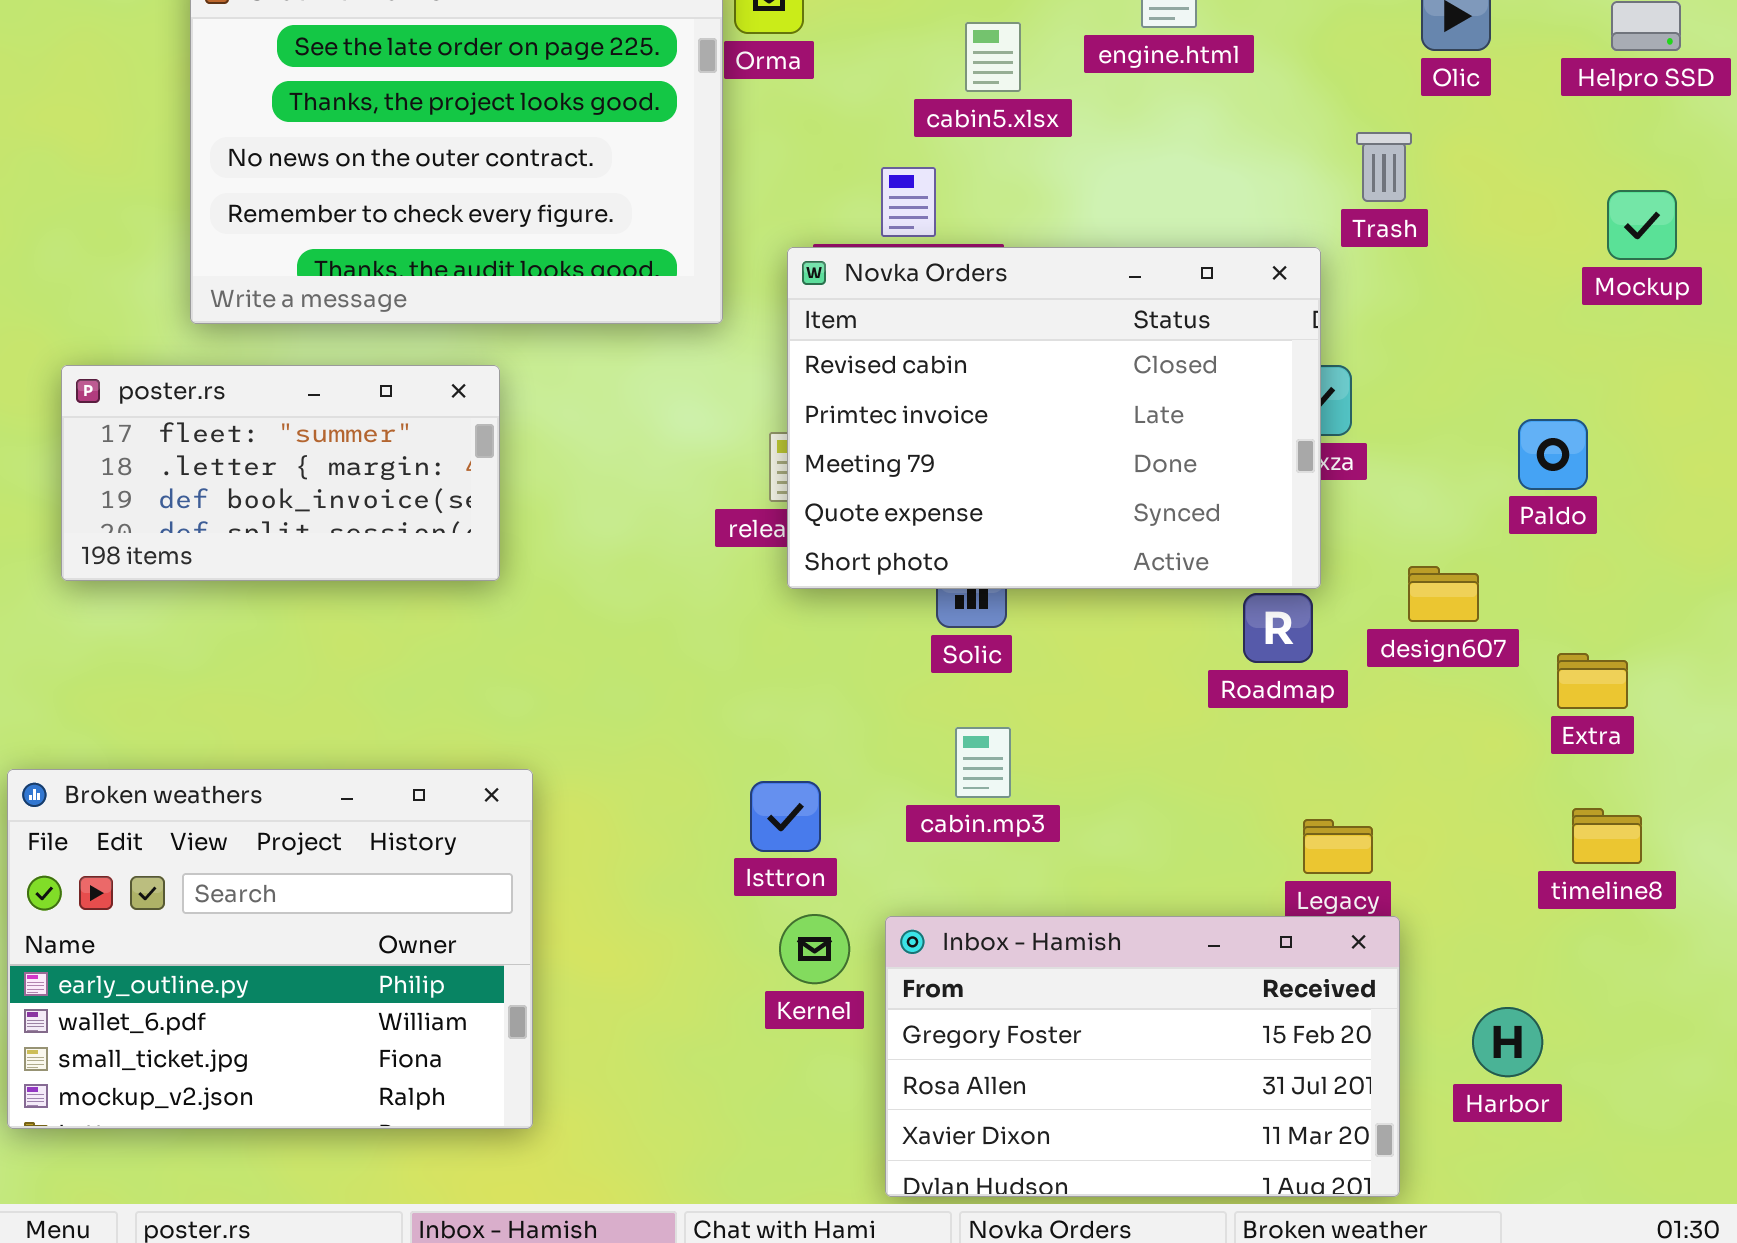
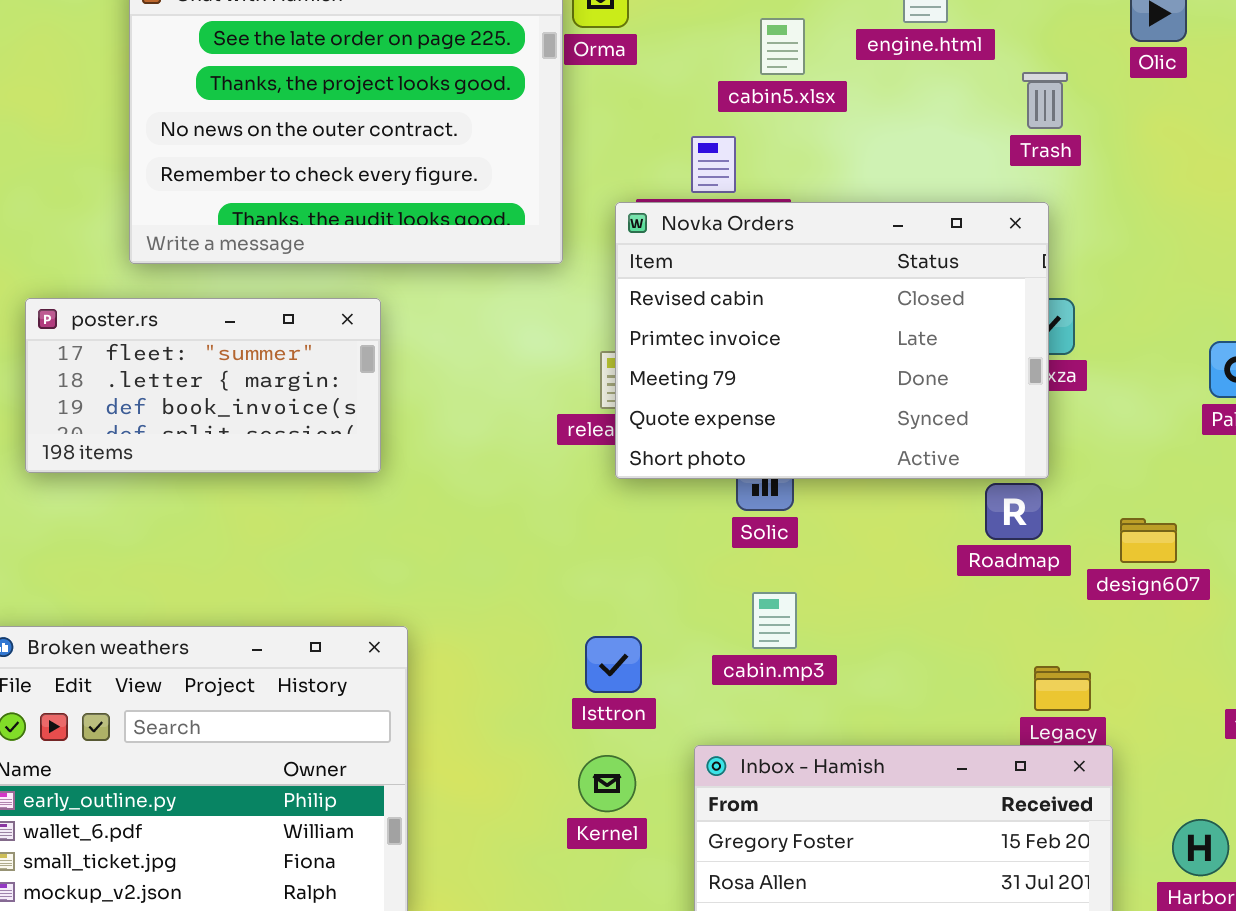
Trash: [1356,132,1412,202] -> [1022,72,1068,129], moved
design607: [1408,566,1479,622] -> [1120,518,1177,563], moved
Kernel: [779,914,850,984] -> [578,755,636,812], moved

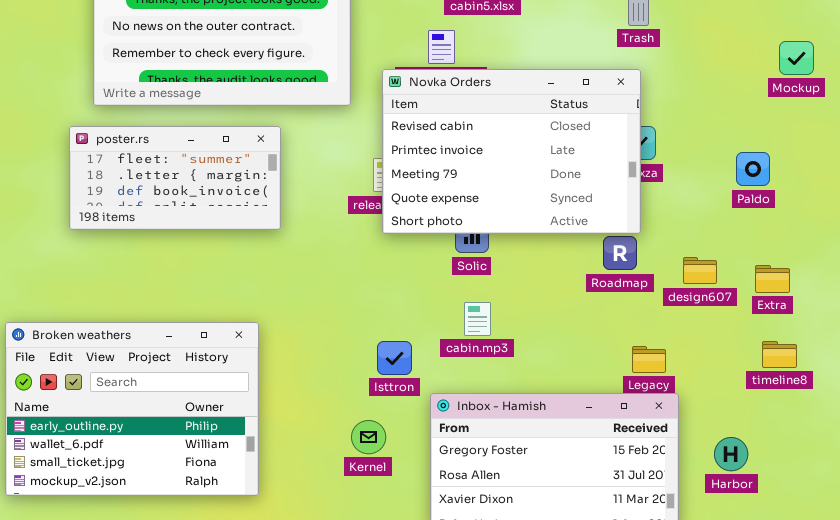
poster.rs: [25,298,381,473] -> [69,126,281,230], moved
Isttron: [585,636,642,693] -> [377,341,412,375], moved
Kernel: [578,755,636,812] -> [351,420,386,454], moved

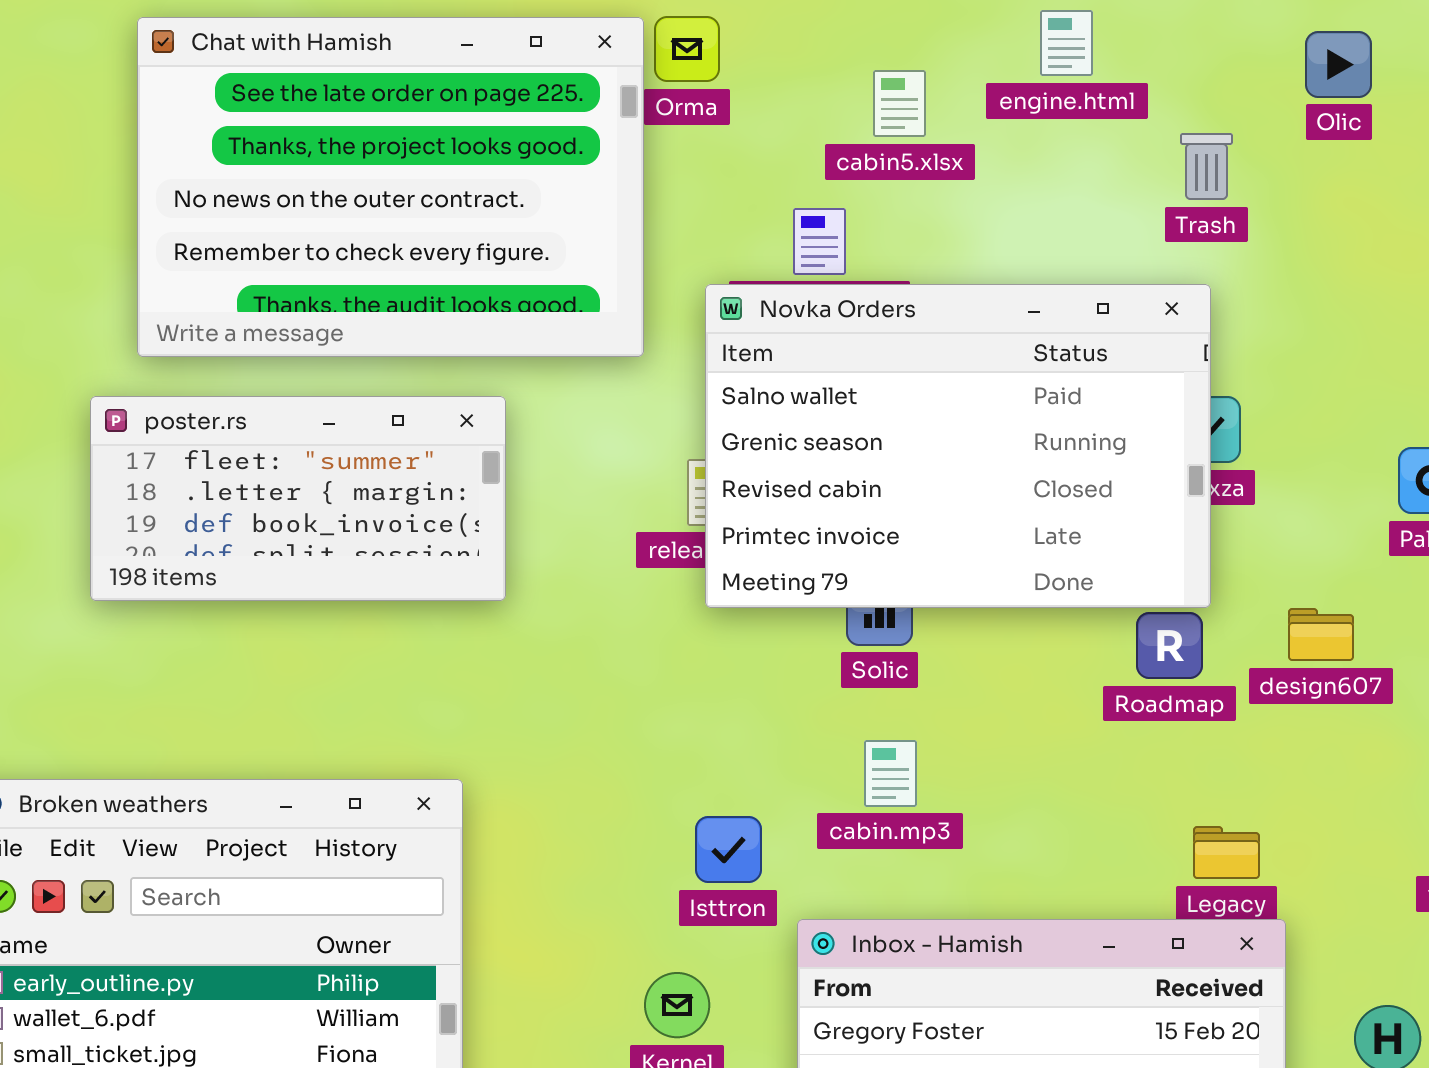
Novka Orders: [382,69,641,234] -> [705,284,1211,608], scrolled up 2 rows
design607: [683,257,717,284] -> [1288,608,1354,661], moved

